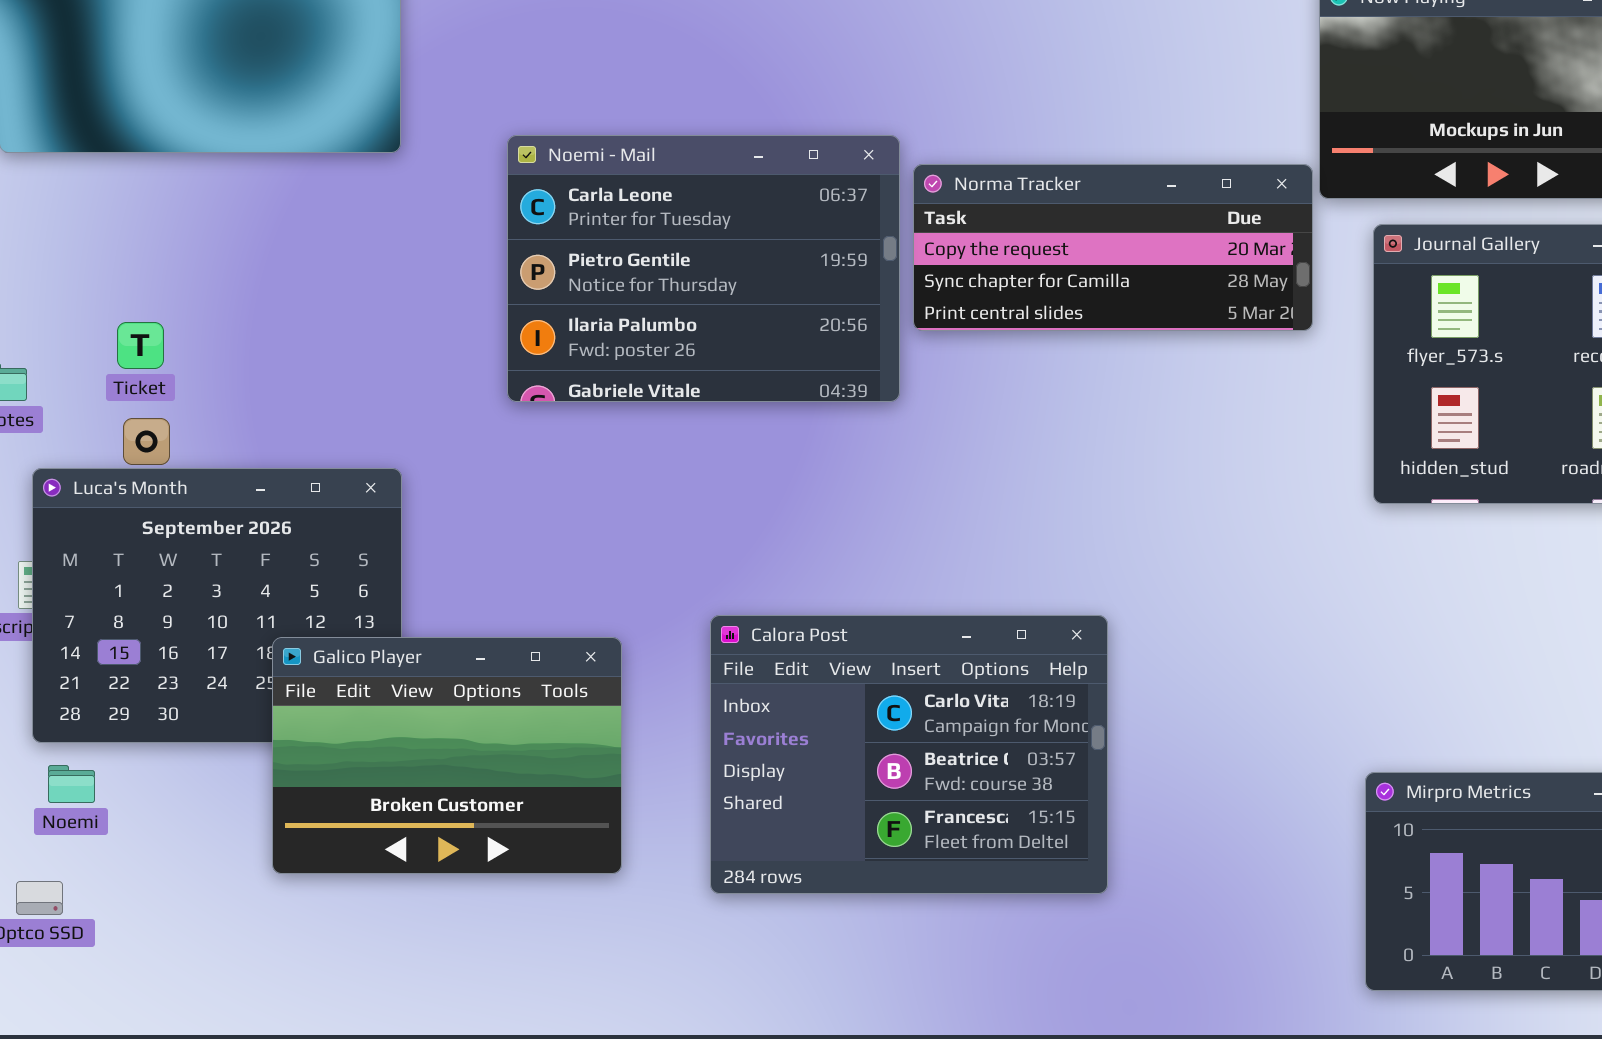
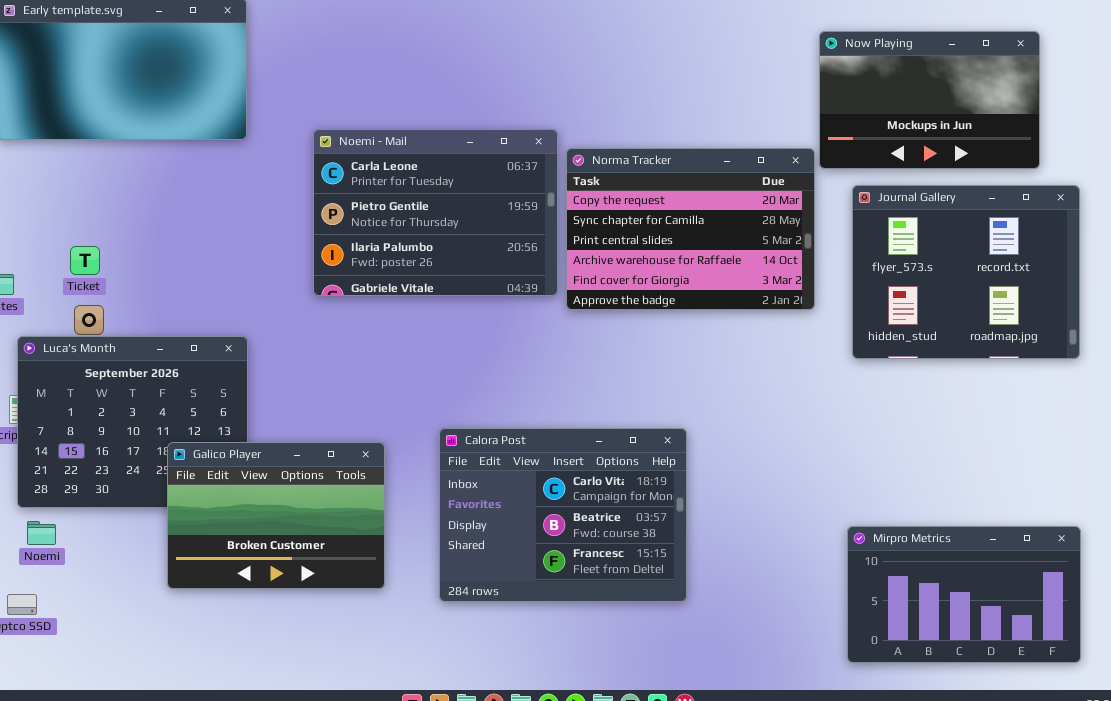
Norma Tracker: [913,164,1313,331] -> [566,148,815,310], resized

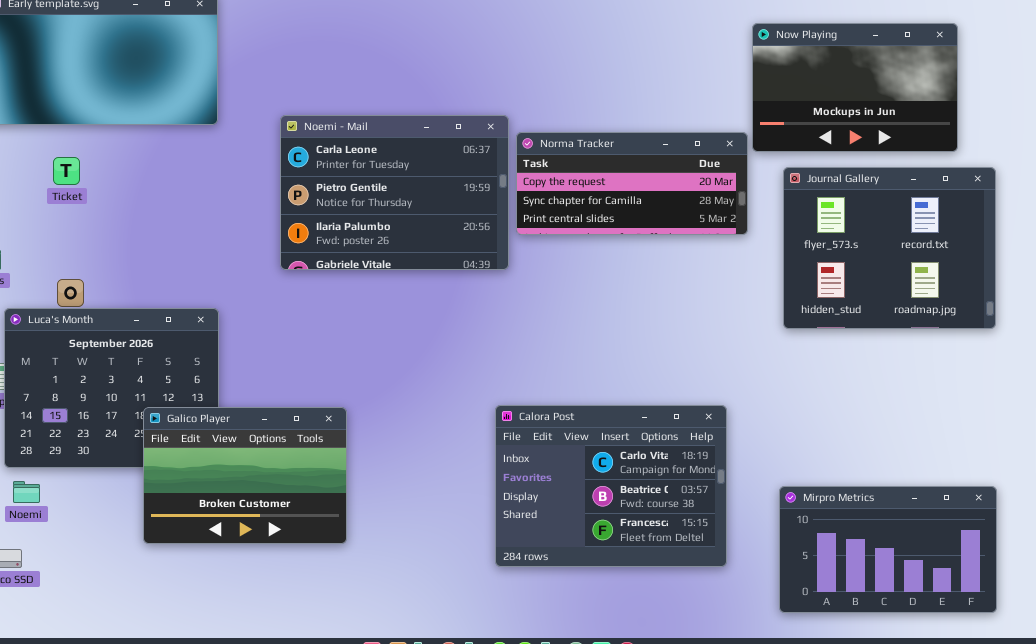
Norma Tracker: [566,148,815,310] -> [516,132,748,235], resized
Ticket: [70,246,100,275] -> [53,157,80,185], moved
Calora Post: [439,428,687,602] -> [495,405,727,567], moved

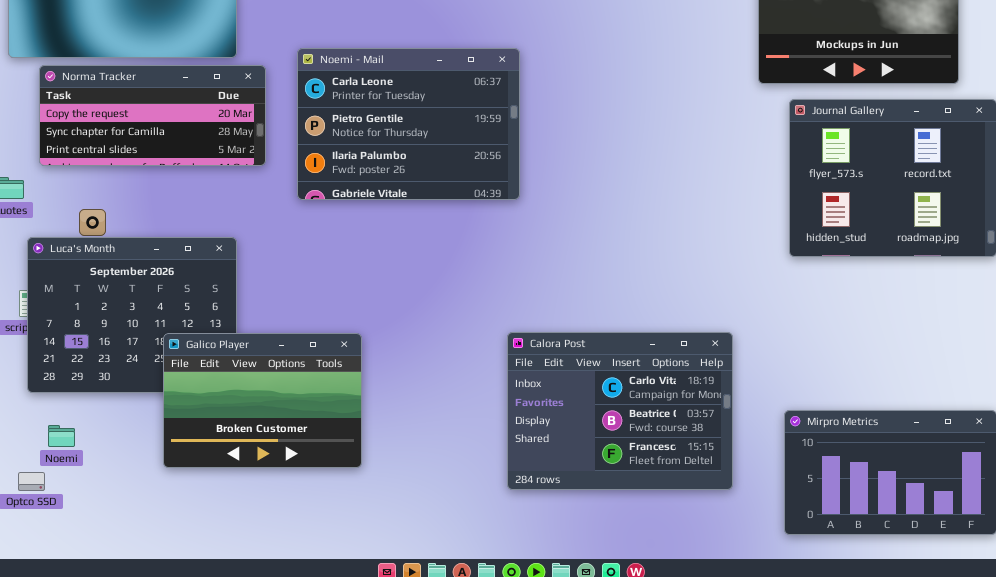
Norma Tracker: [516,132,748,235] -> [39,65,266,166], moved
Noemi: [13,481,40,503] -> [48,425,75,447], moved

